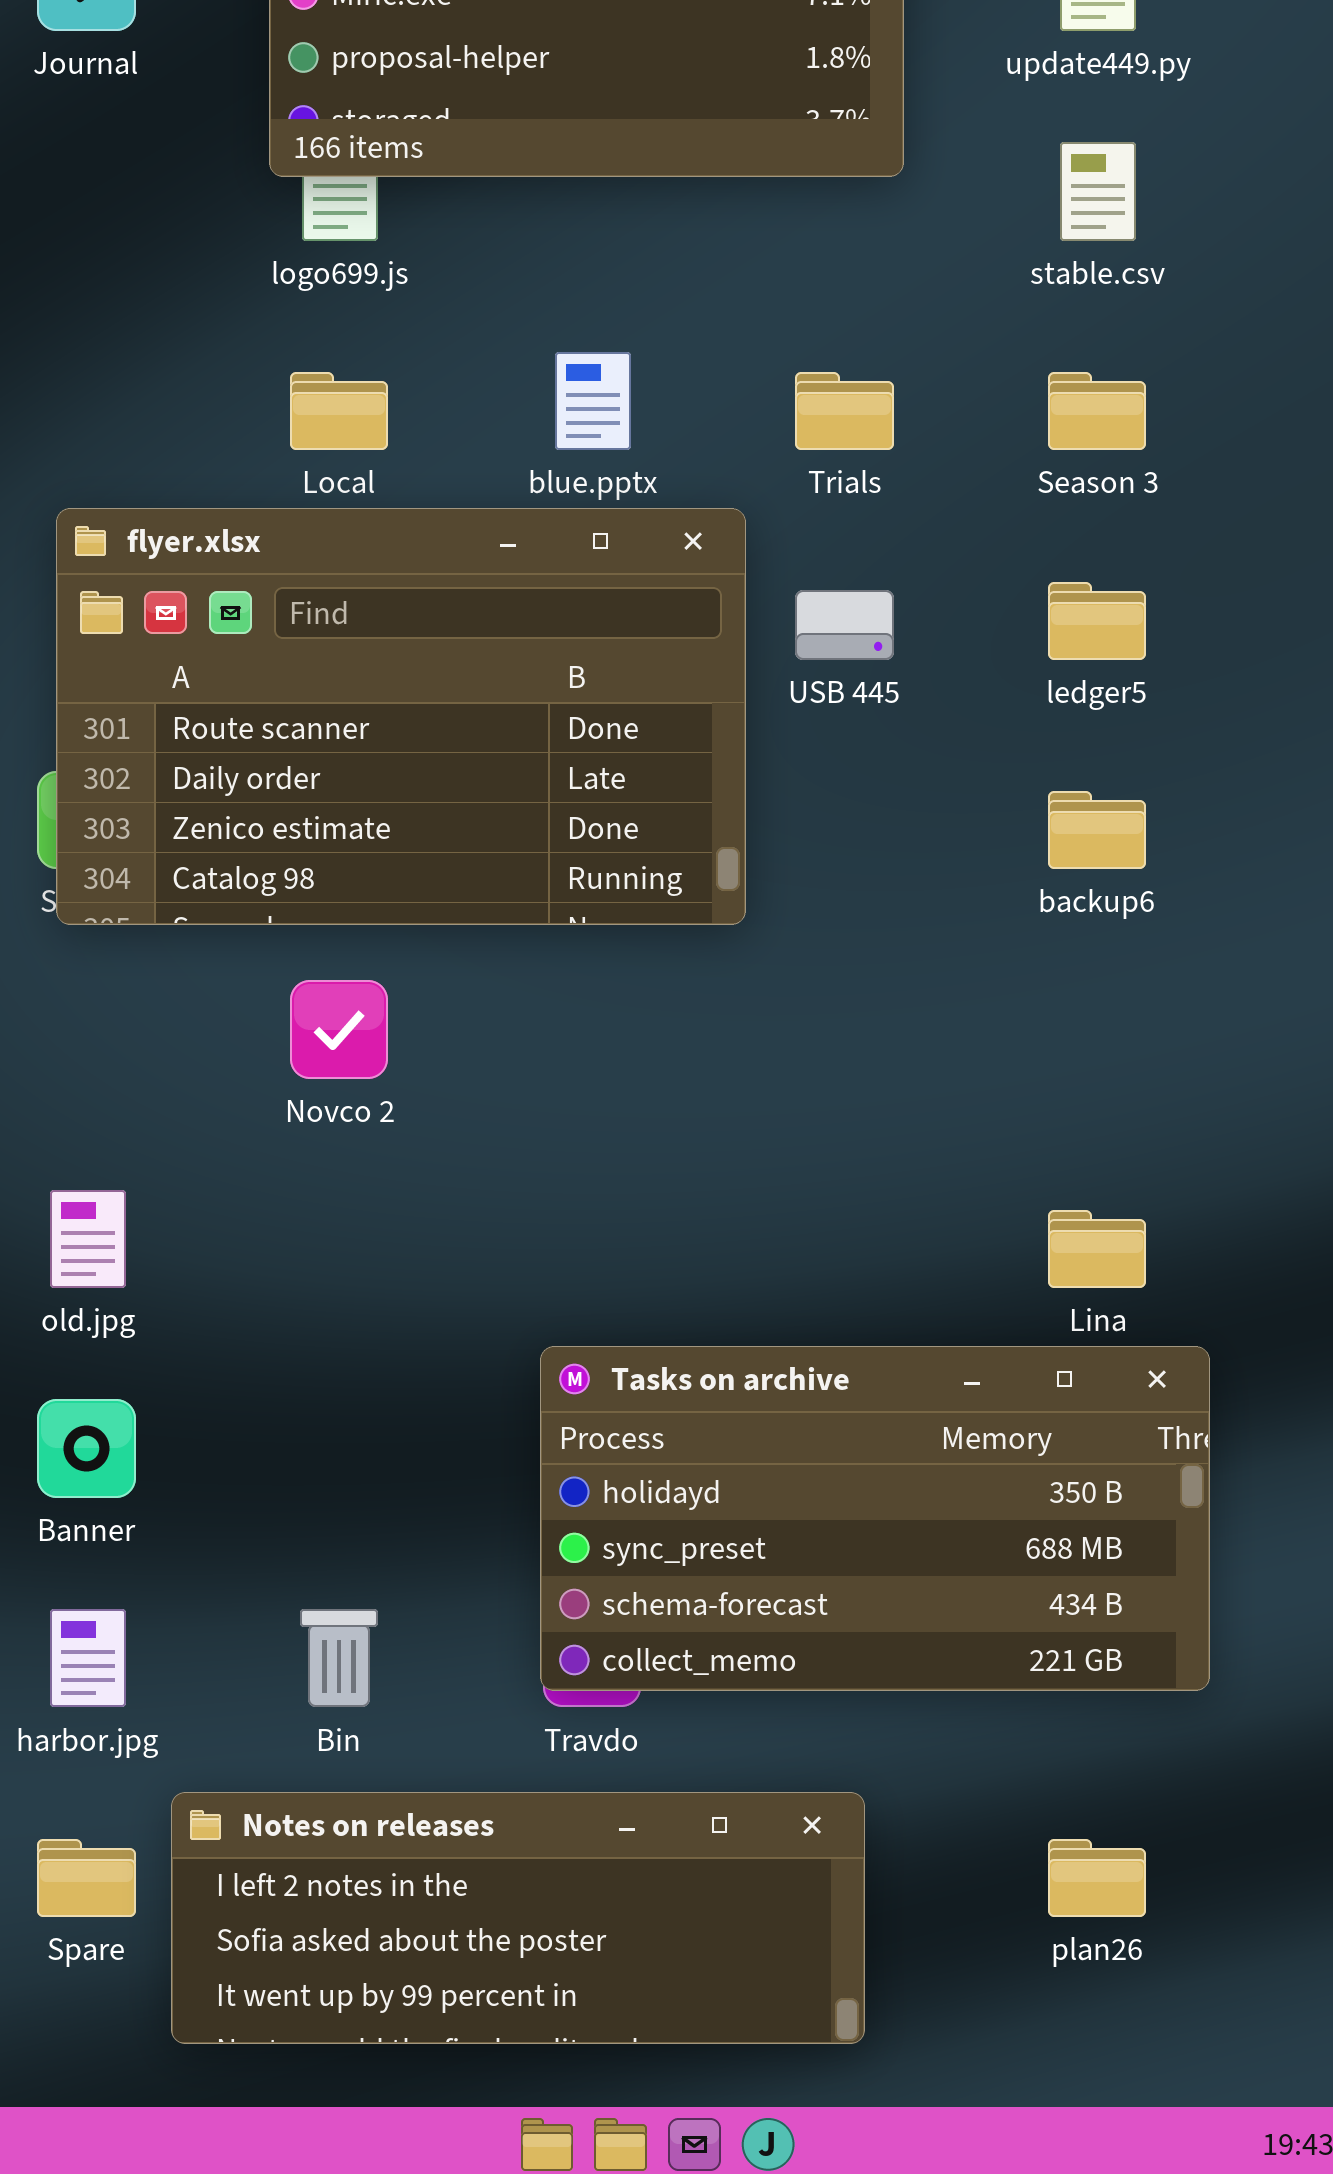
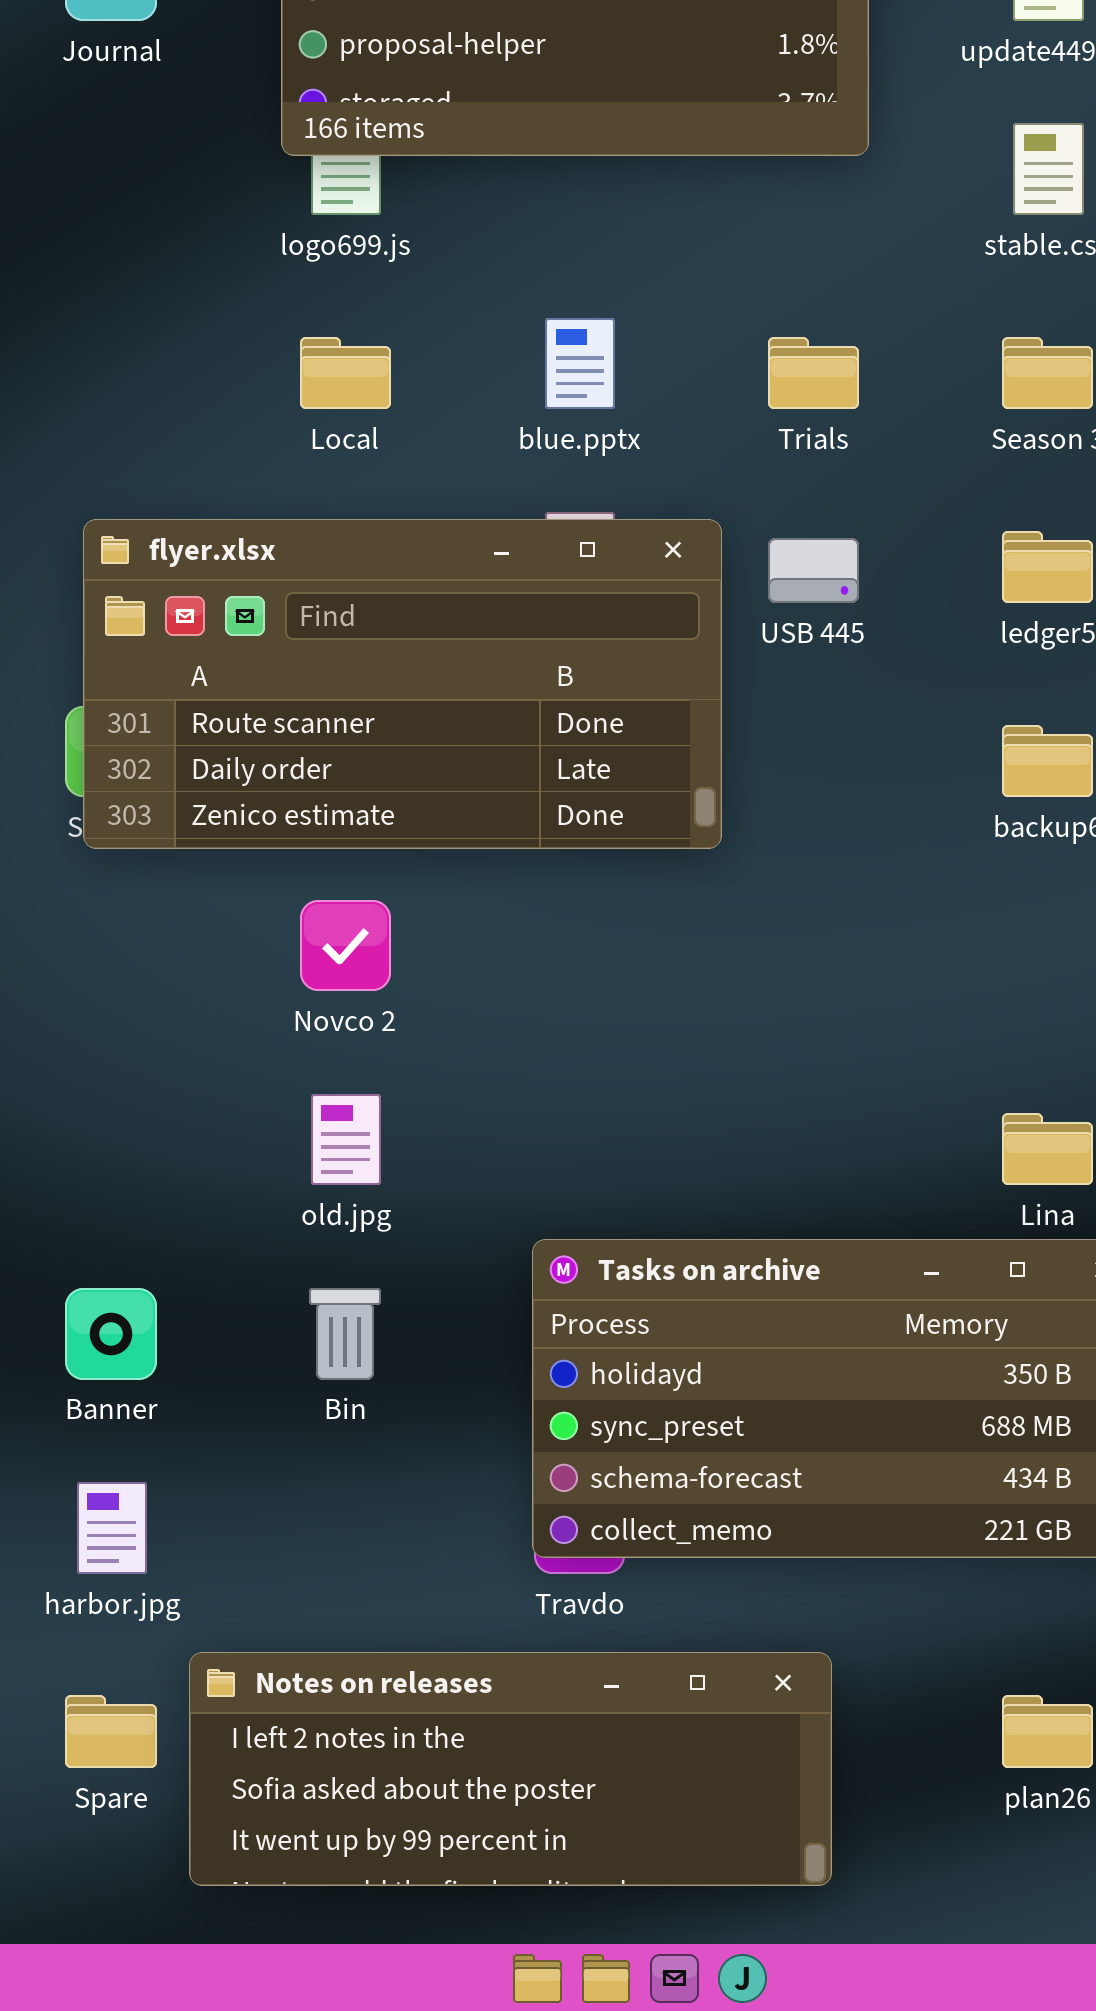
flyer.xlsx: [56,508,746,925] -> [83,519,722,849], resized
old.jpg: [50,1190,126,1288] -> [311,1094,381,1185], moved
Bin: [300,1609,378,1707] -> [309,1288,381,1380], moved

